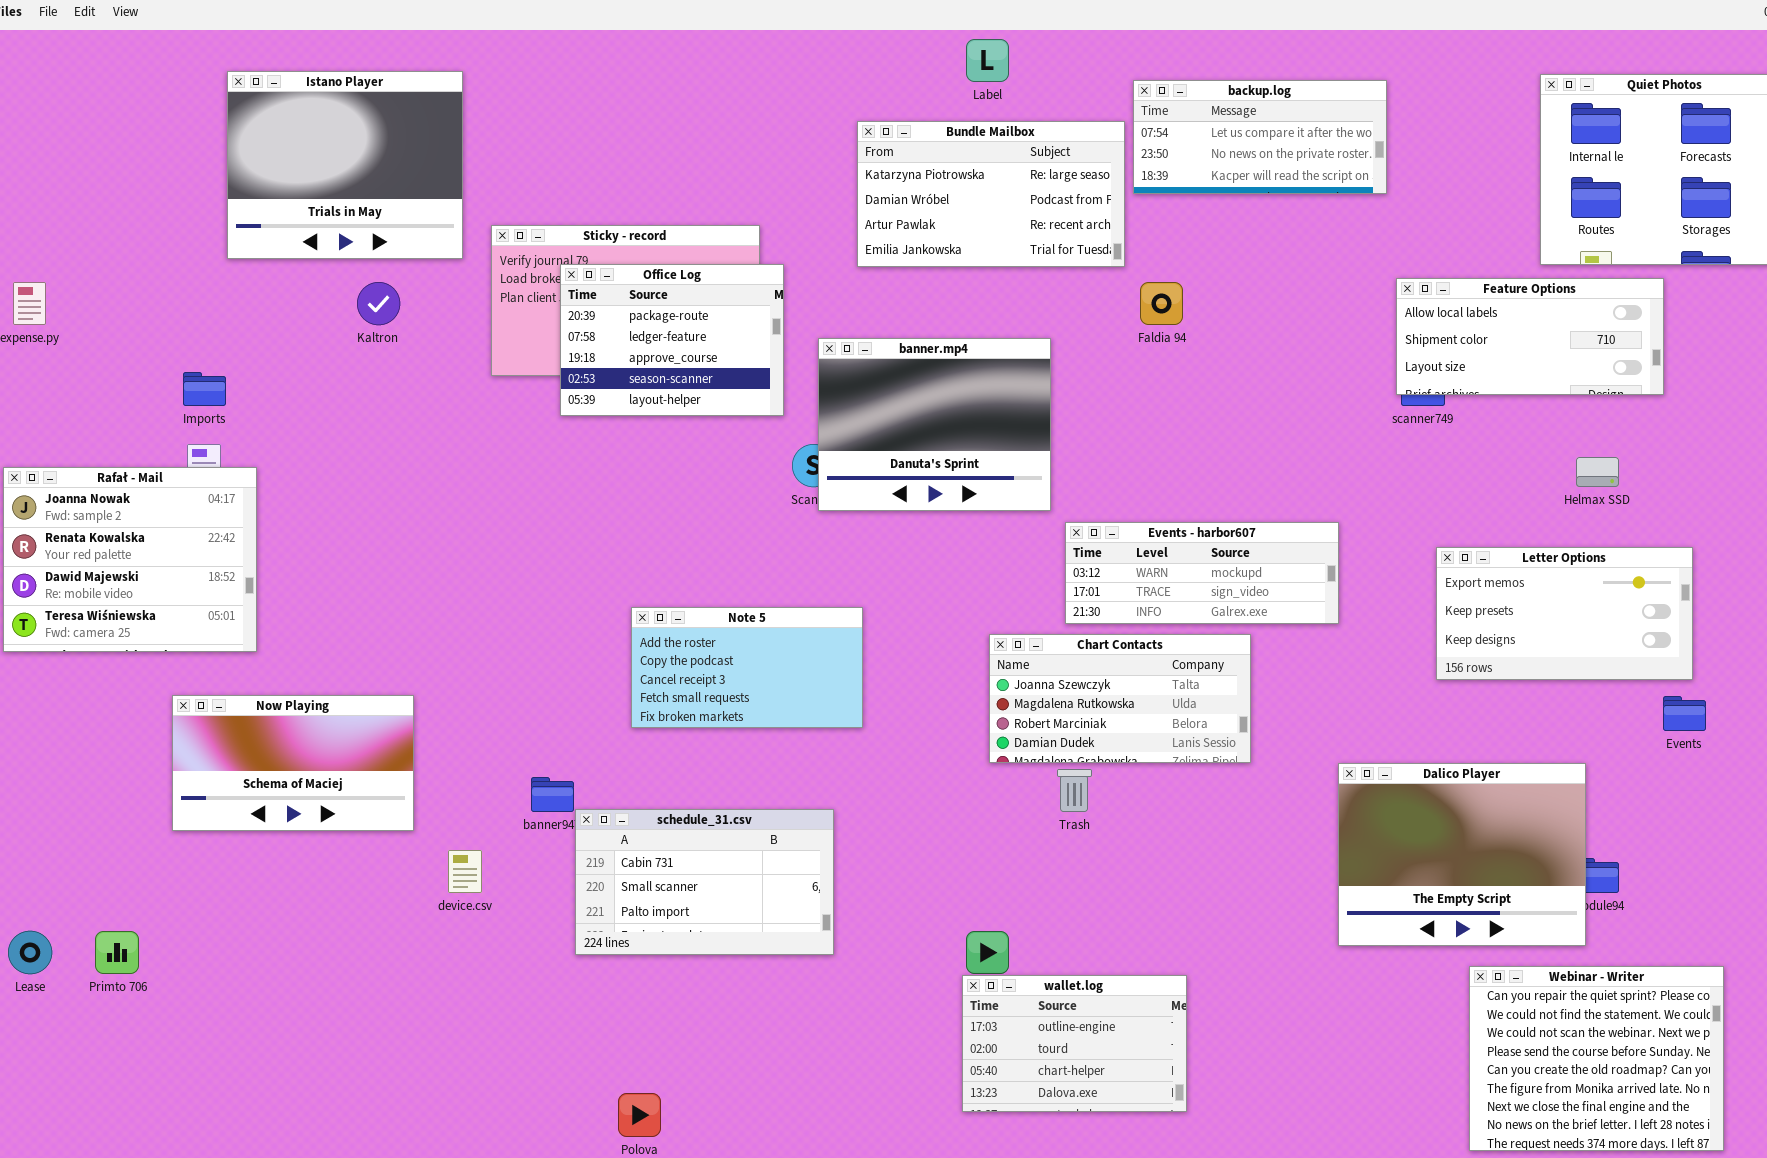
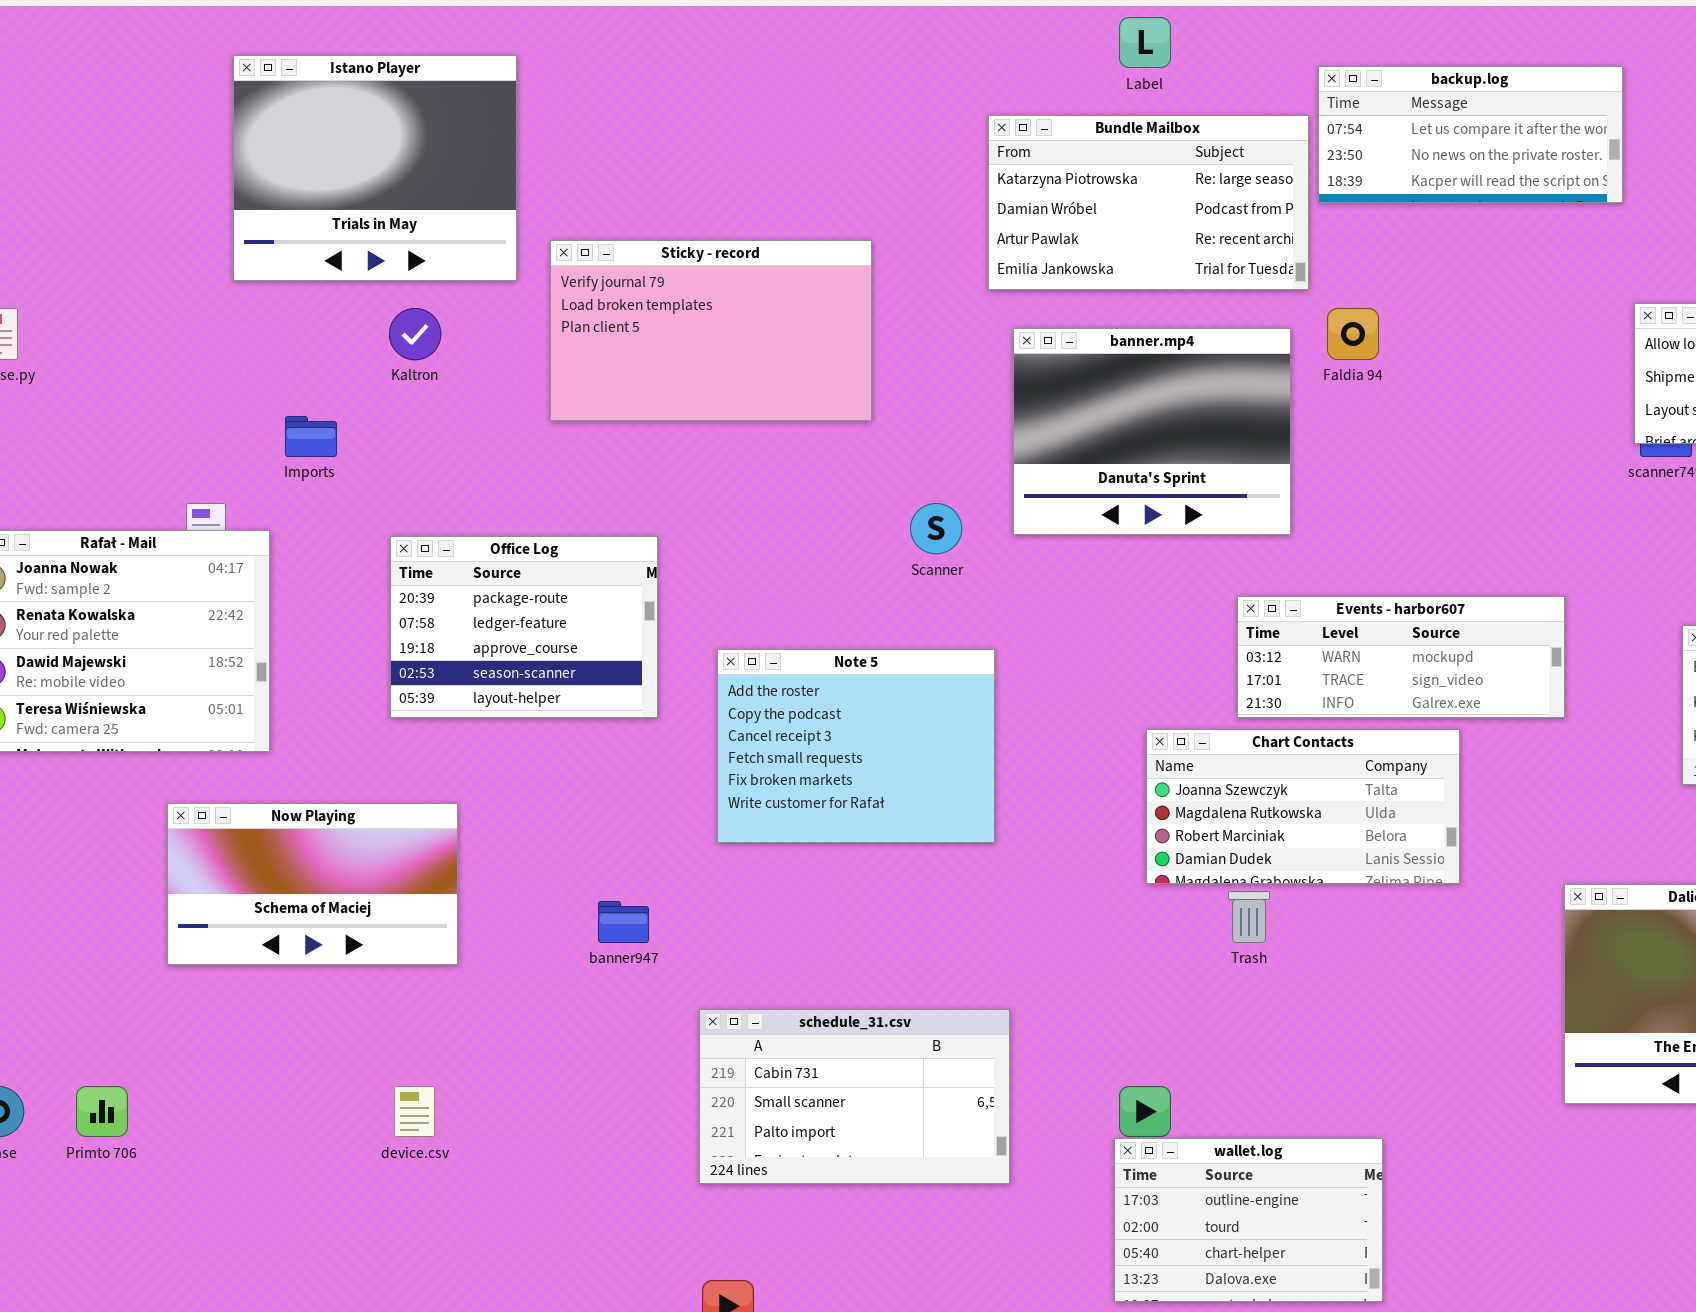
Office Log: [560,264,784,416] -> [390,536,658,718], moved
banner.mp4: [818,338,1051,511] -> [1013,328,1291,535], moved
Imports: [183,372,226,406] -> [285,416,337,457], moved
Note 5: [631,607,863,728] -> [717,649,995,843], resized
schedule_31.csv: [575,809,834,955] -> [699,1009,1010,1184], moved
device.csv: [448,850,482,893] -> [394,1086,435,1137], moved

